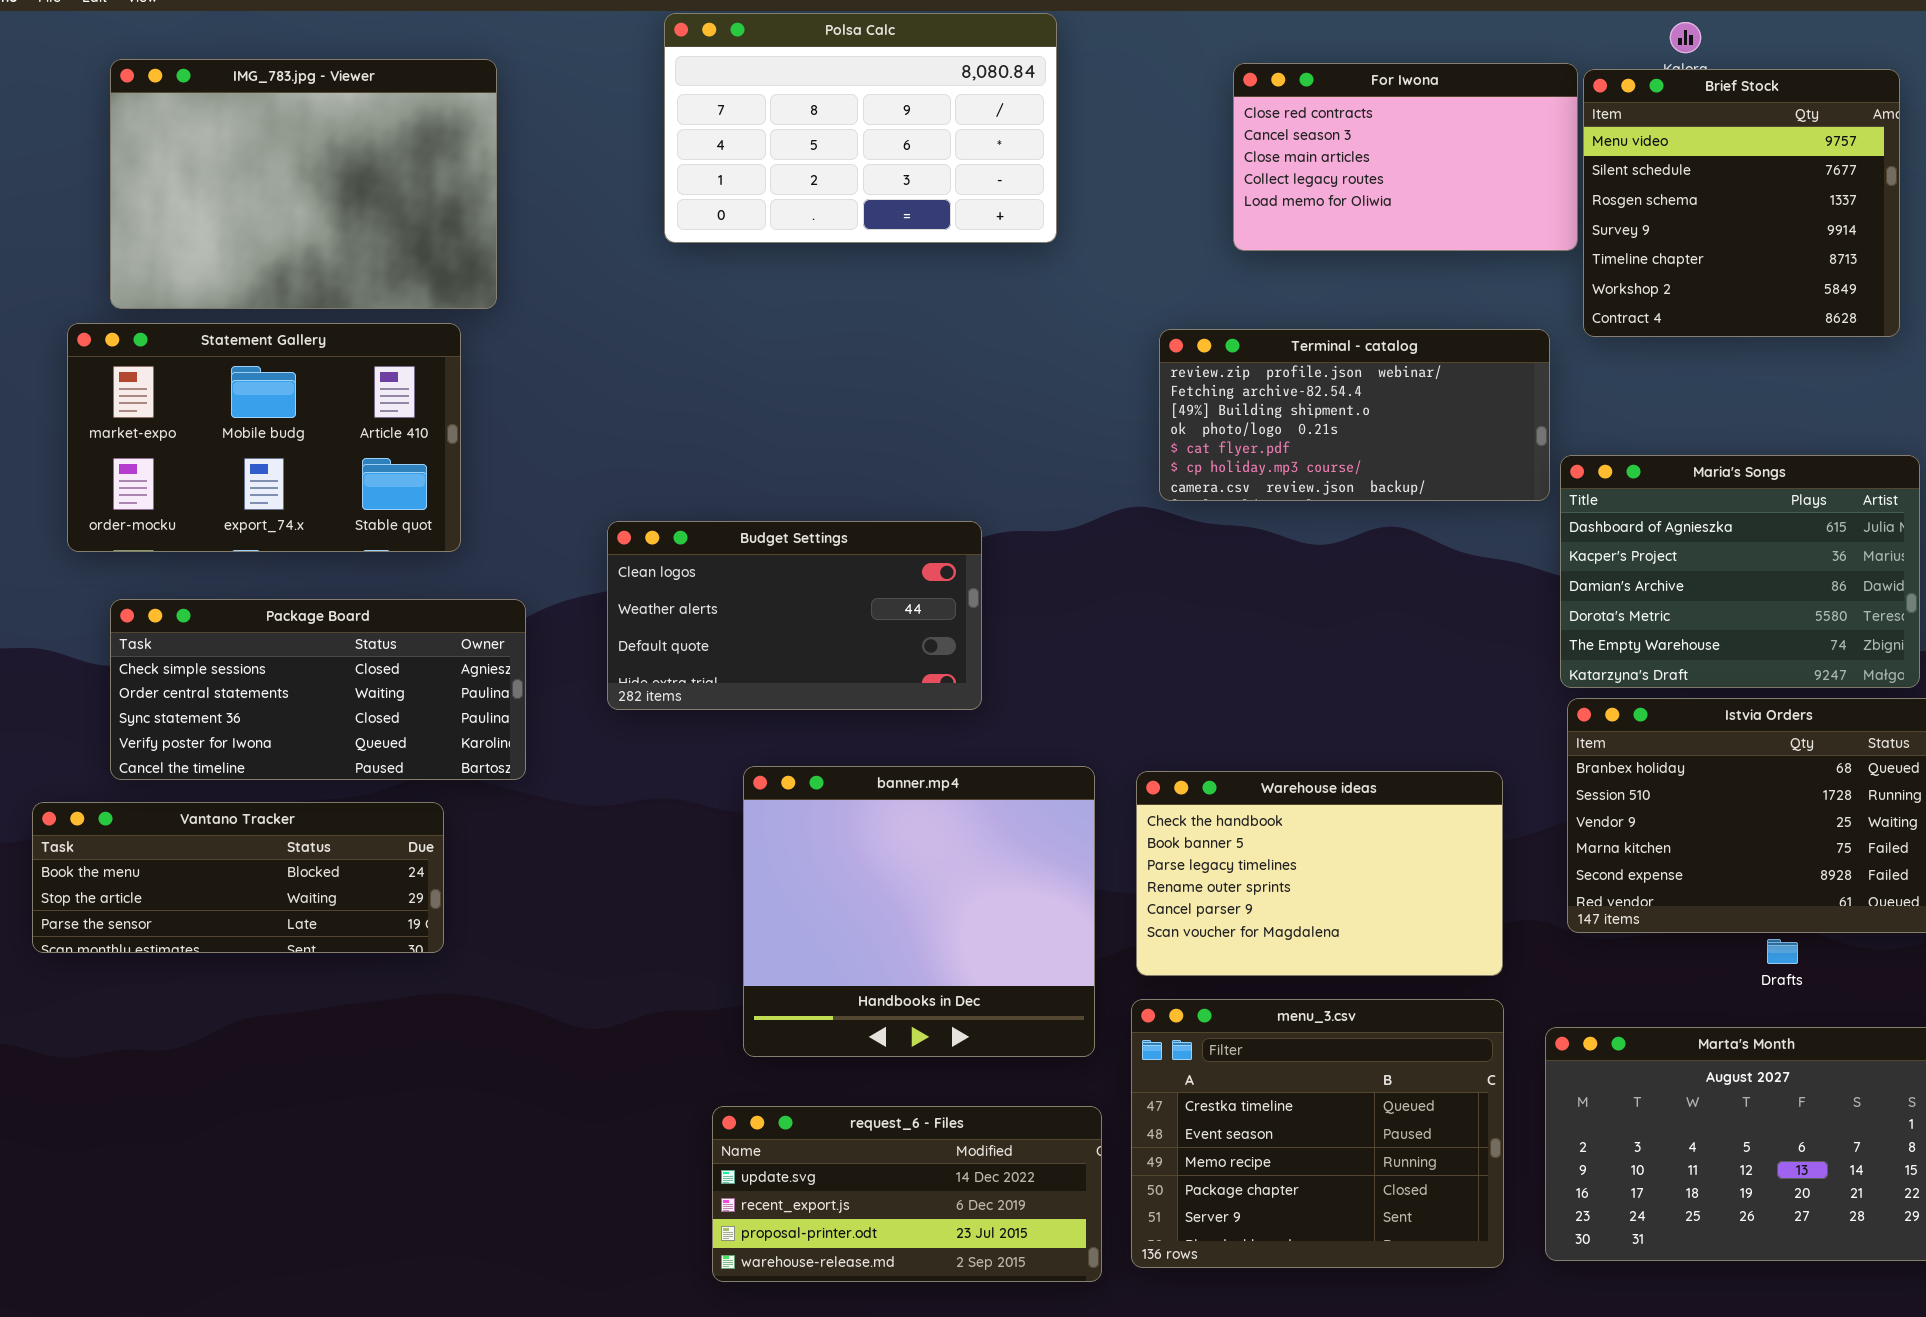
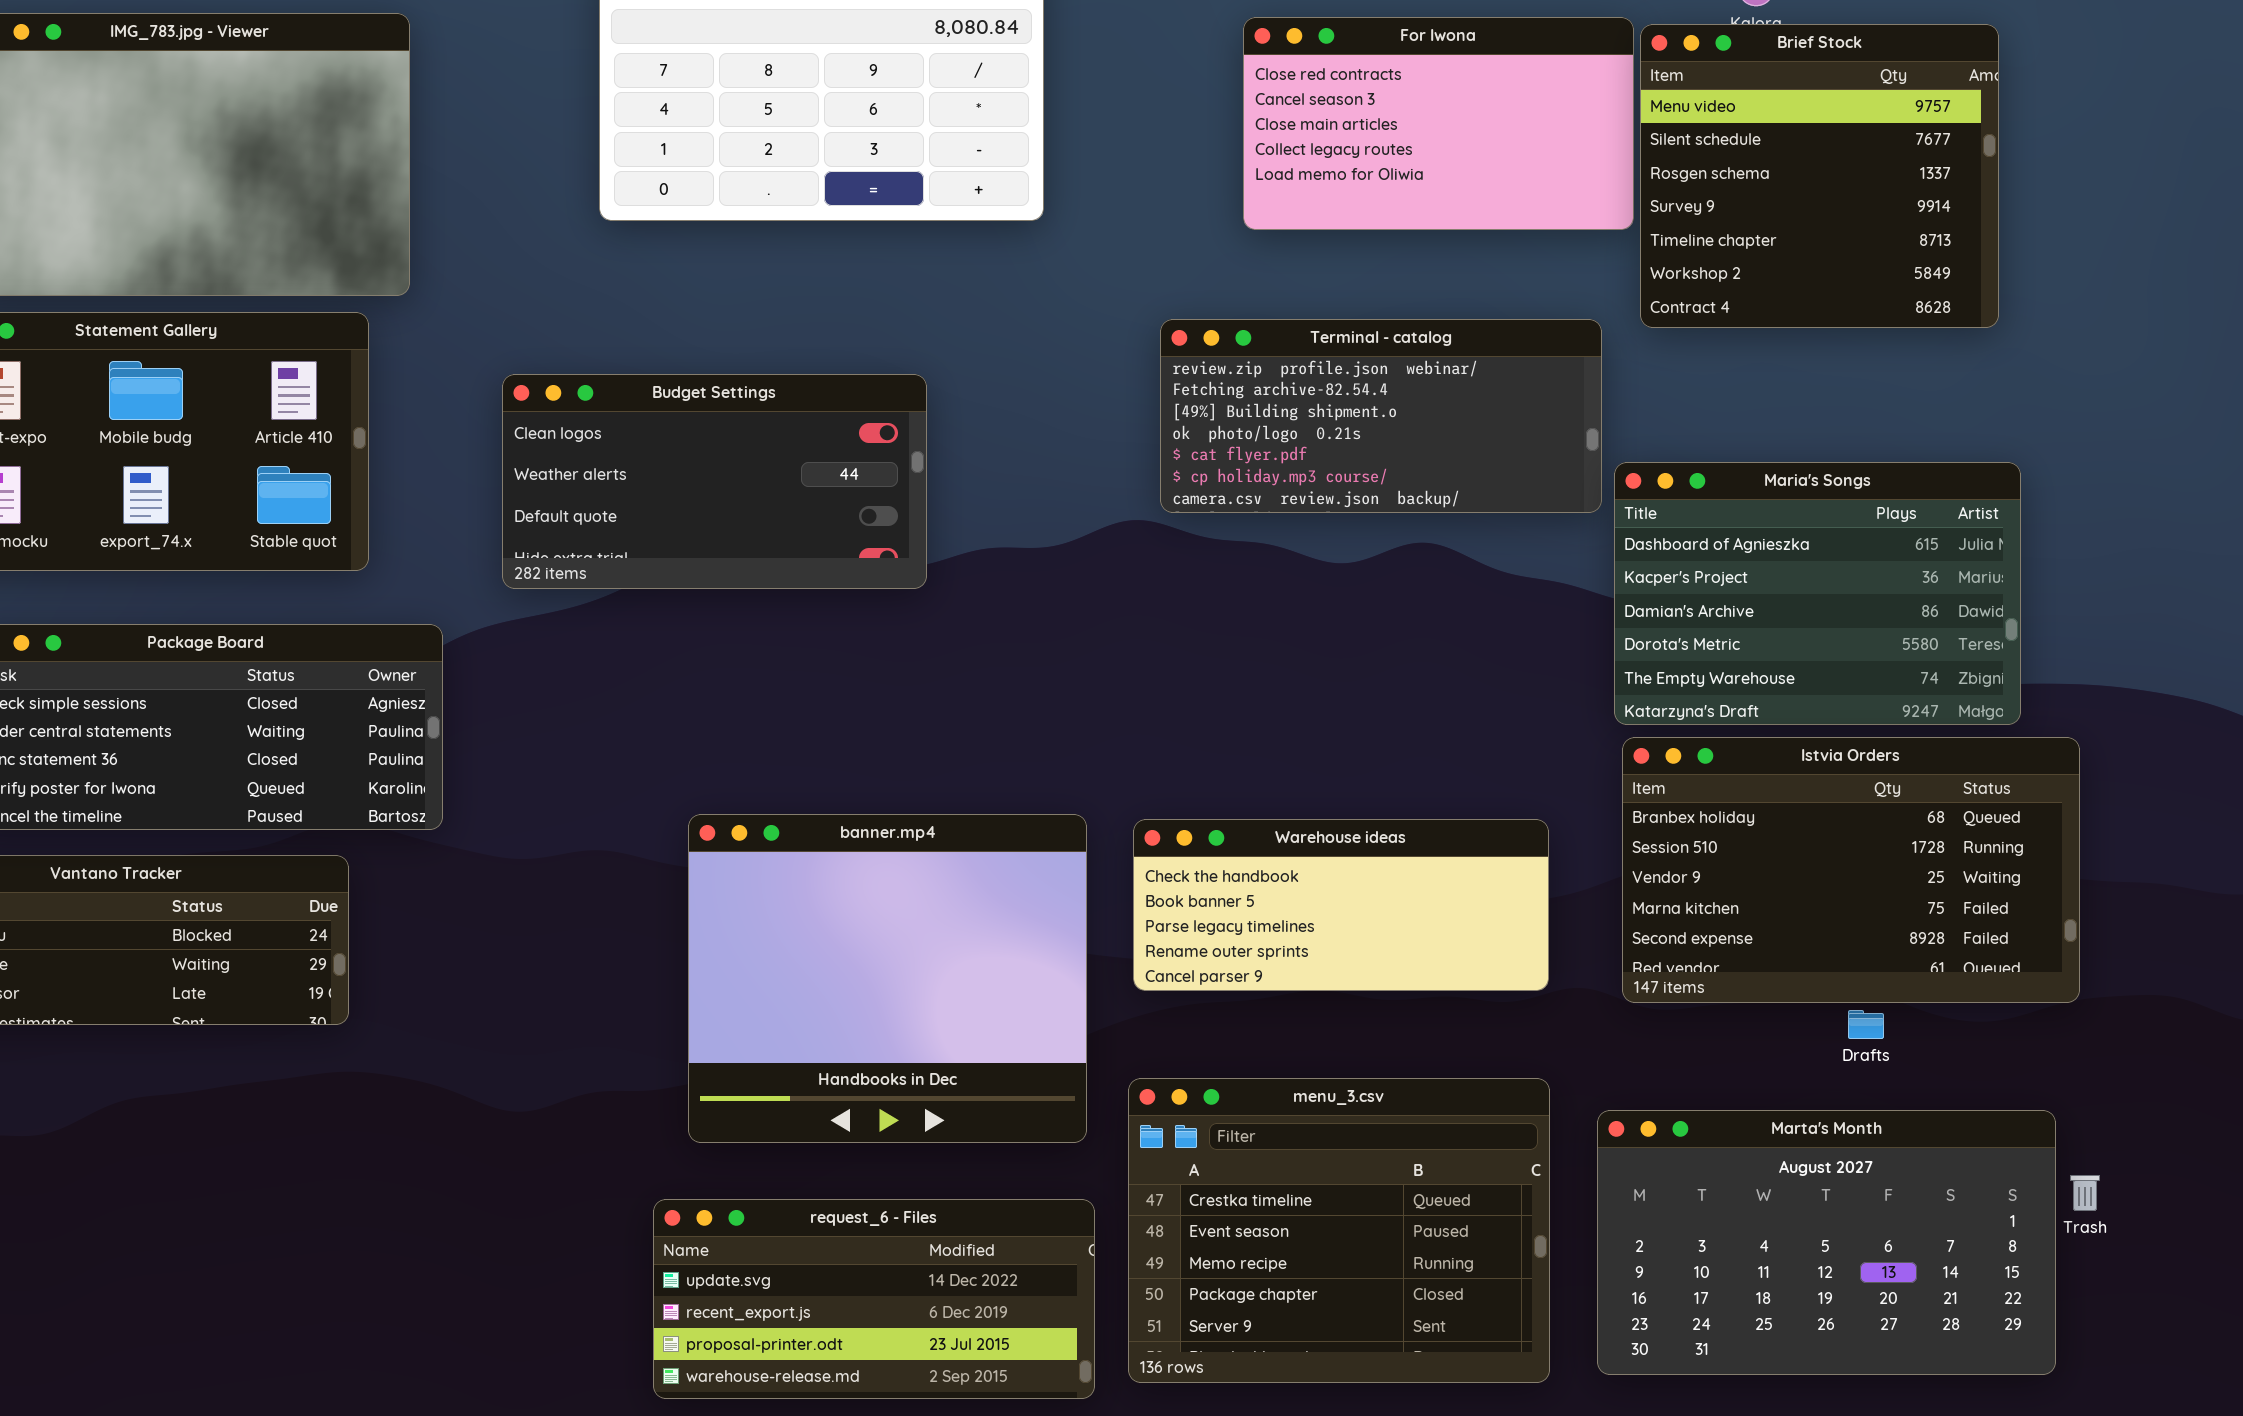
Budget Settings: [607,521,982,710] -> [502,374,927,589], moved
Warehouse ideas: [1136,771,1503,976] -> [1133,819,1549,991], resized

